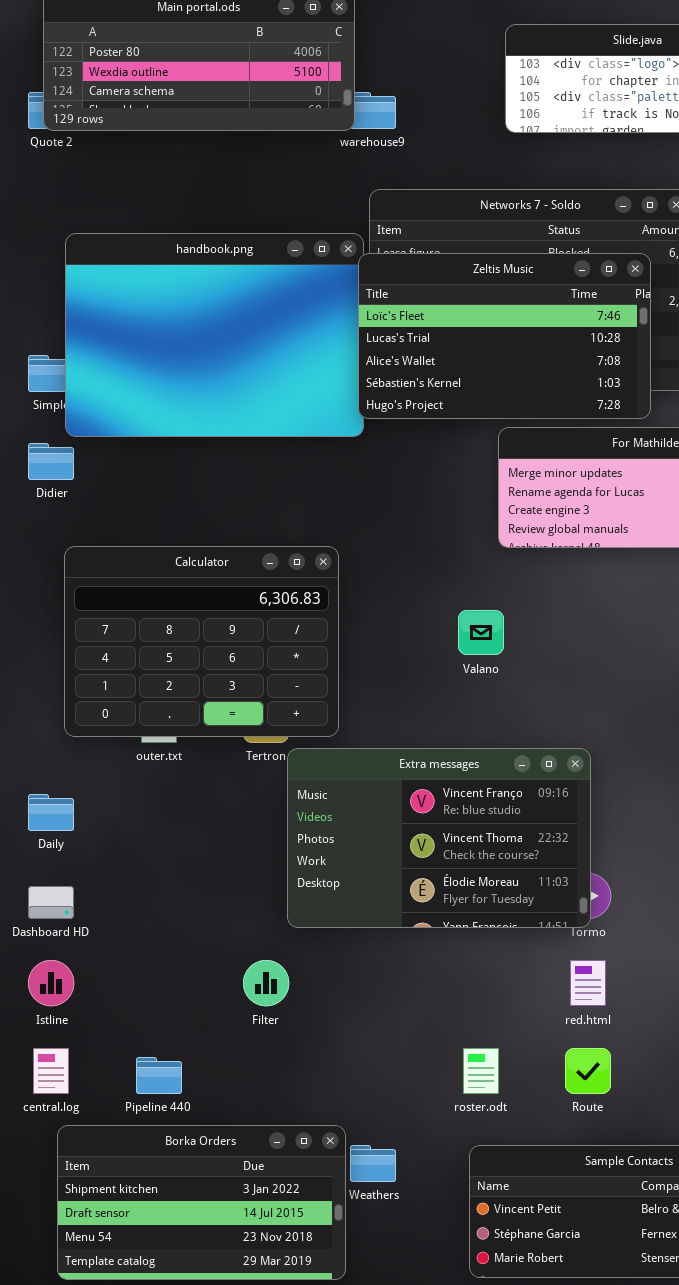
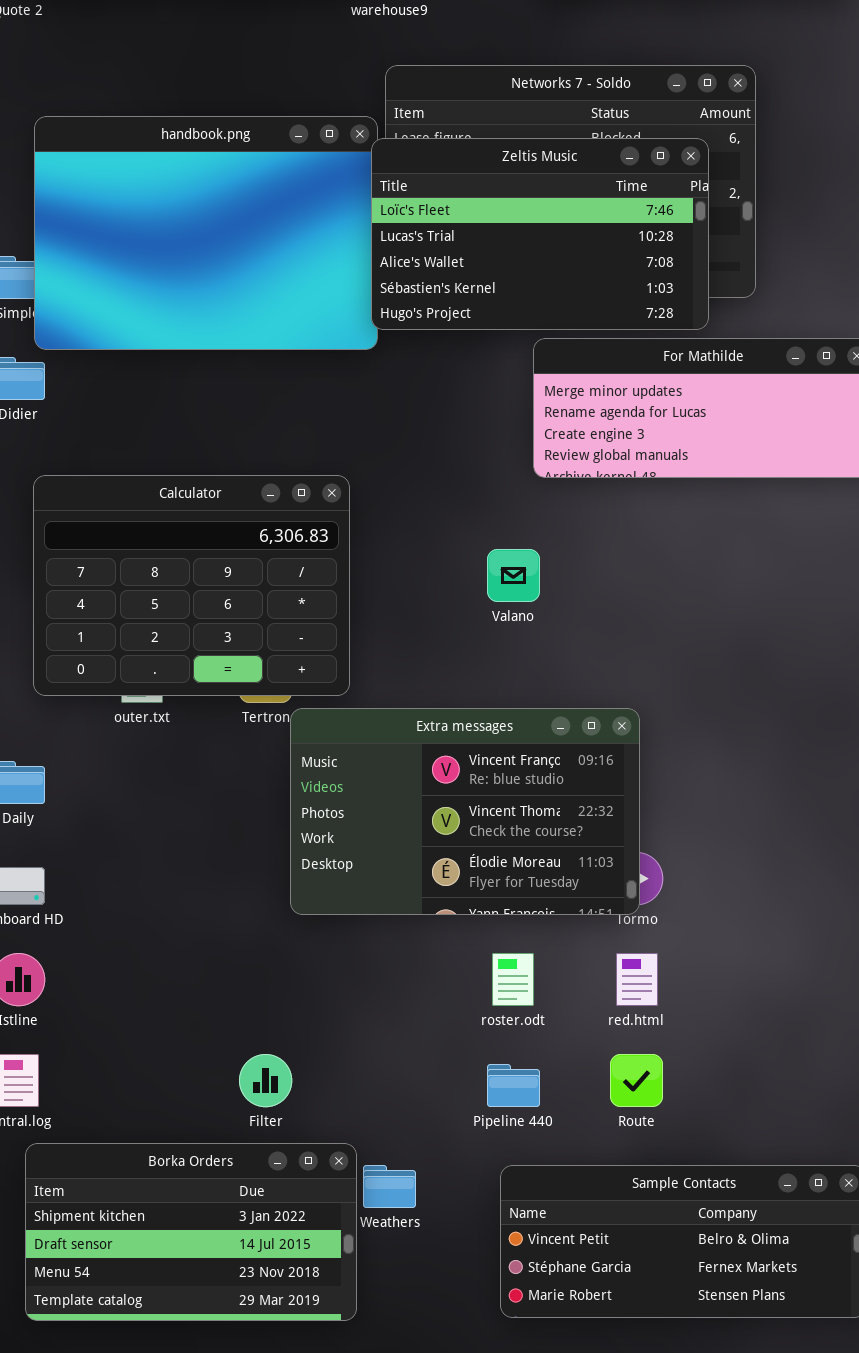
Filter: [243,960,289,1006] -> [239,1054,292,1107], moved
roster.odt: [463,1048,499,1094] -> [492,953,534,1006], moved
Pipeline 440: [136,1057,182,1094] -> [487,1064,540,1107], moved

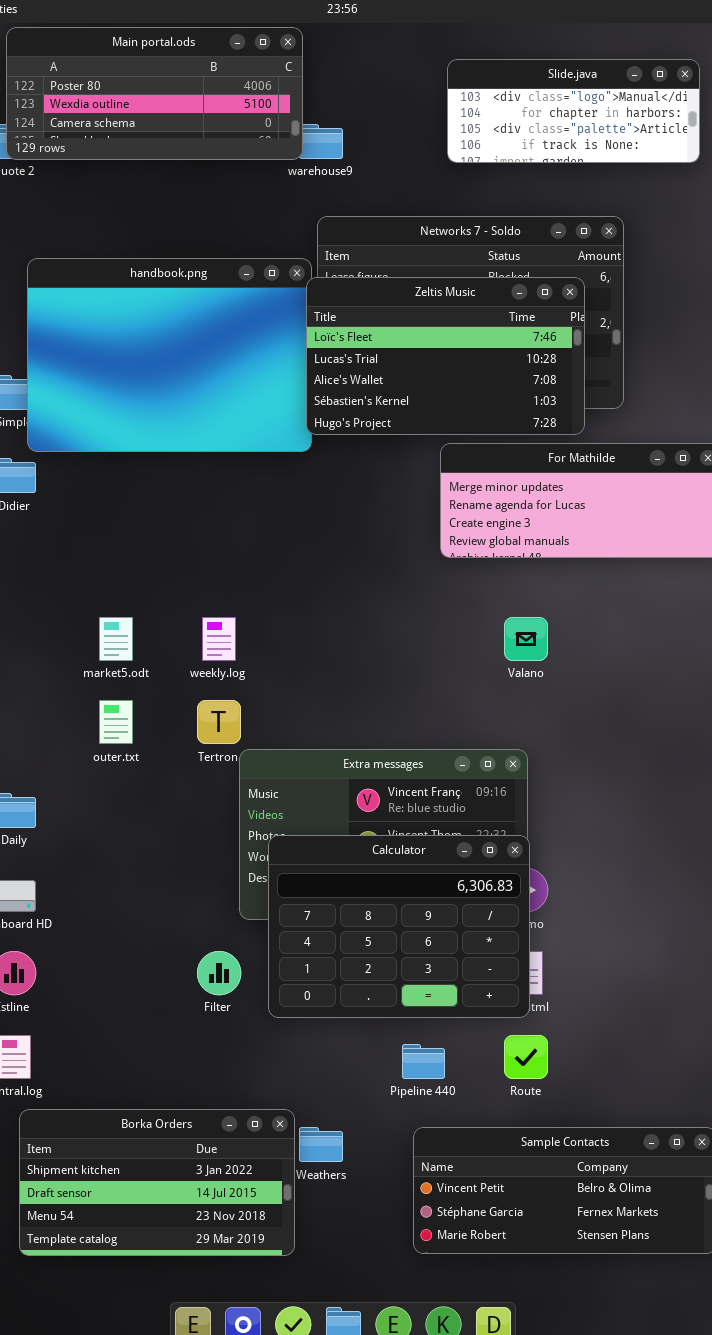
Calculator: [33,475,350,696] -> [268,835,530,1018], moved
Valano: [487,549,540,602] -> [504,617,548,661], moved
Filter: [239,1054,292,1107] -> [197,951,241,995], moved

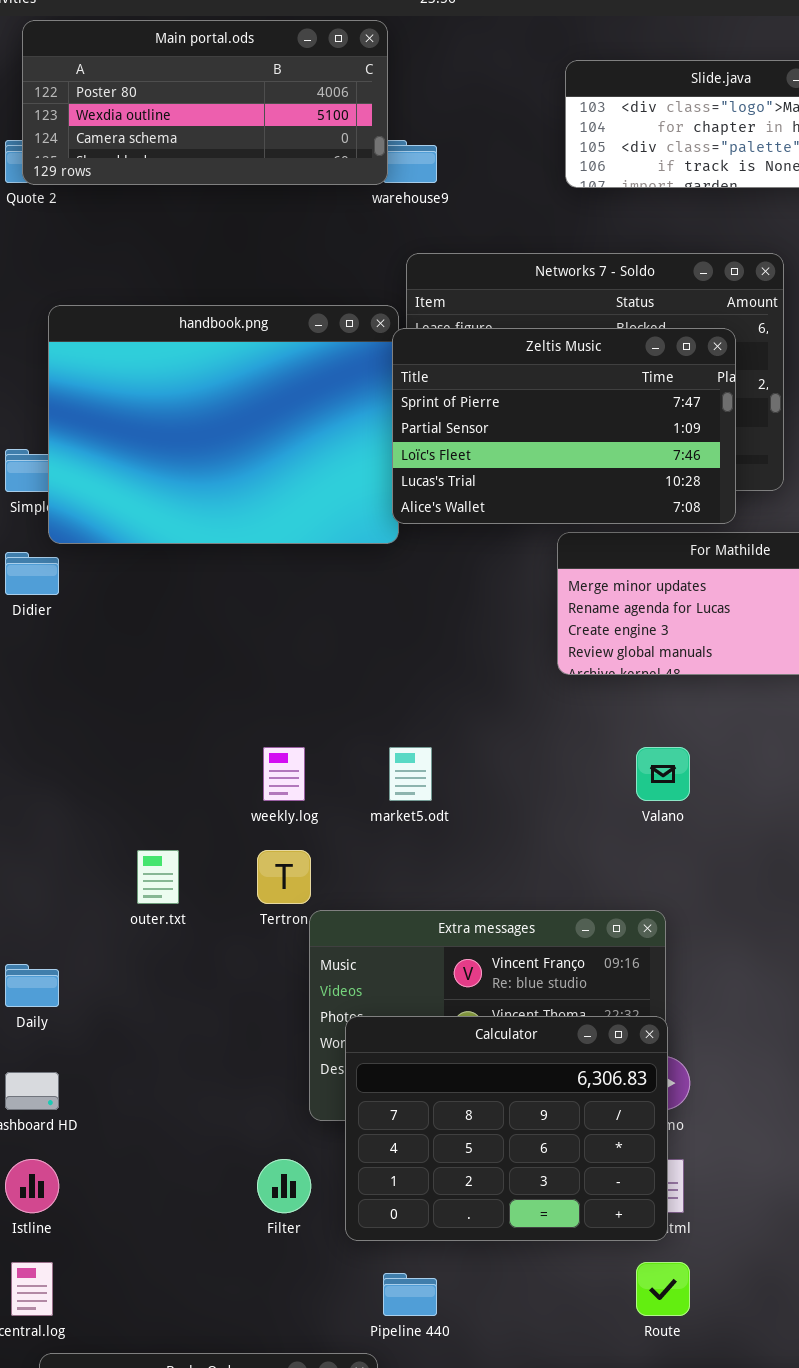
Zeltis Music: [306,277,585,435] -> [392,328,736,524], scrolled up 2 rows
market5.odt: [99,617,133,661] -> [389,747,432,801], moved
Pipeline 440: [402,1044,445,1079] -> [383,1273,437,1316], moved

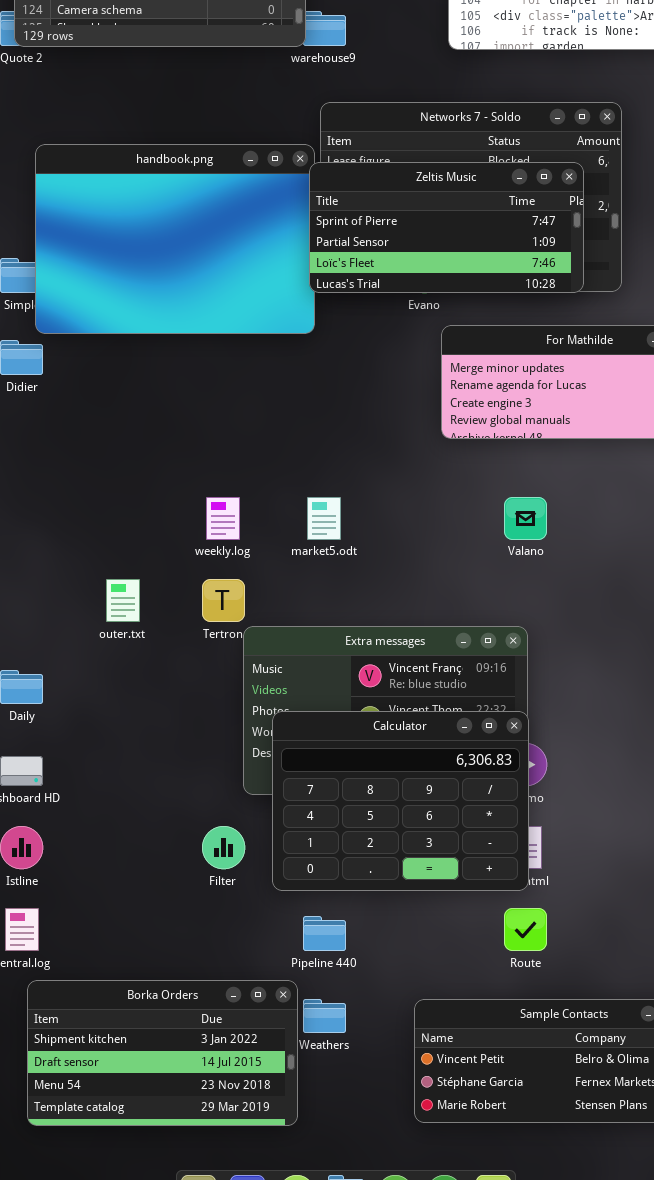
Zeltis Music: [392,328,736,524] -> [309,162,584,293], resized

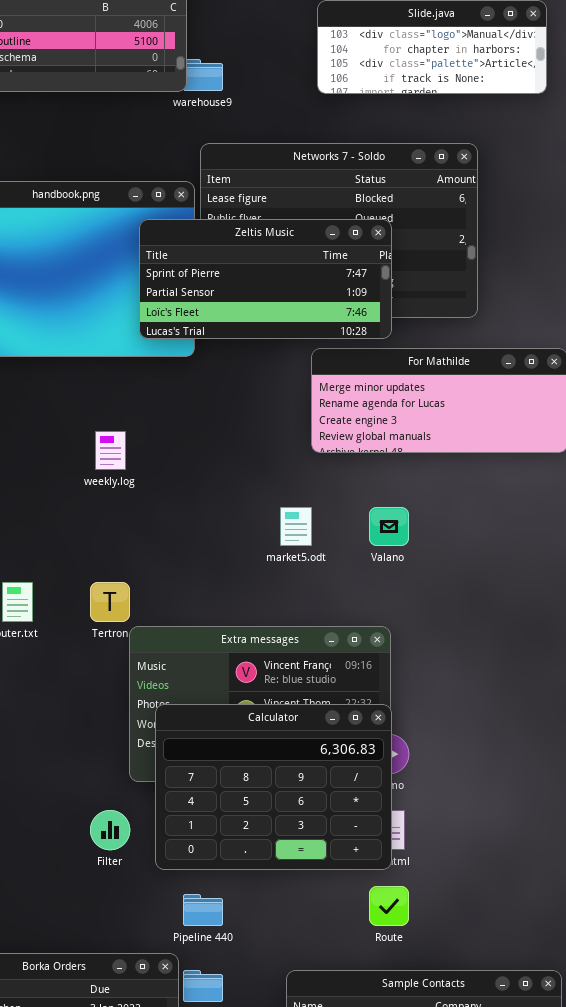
Zeltis Music: [309,162,584,293] -> [139,219,392,339], moved
weekly.log: [206,497,240,540] -> [95,431,126,470], moved
market5.odt: [307,497,341,540] -> [280,507,312,546], moved

